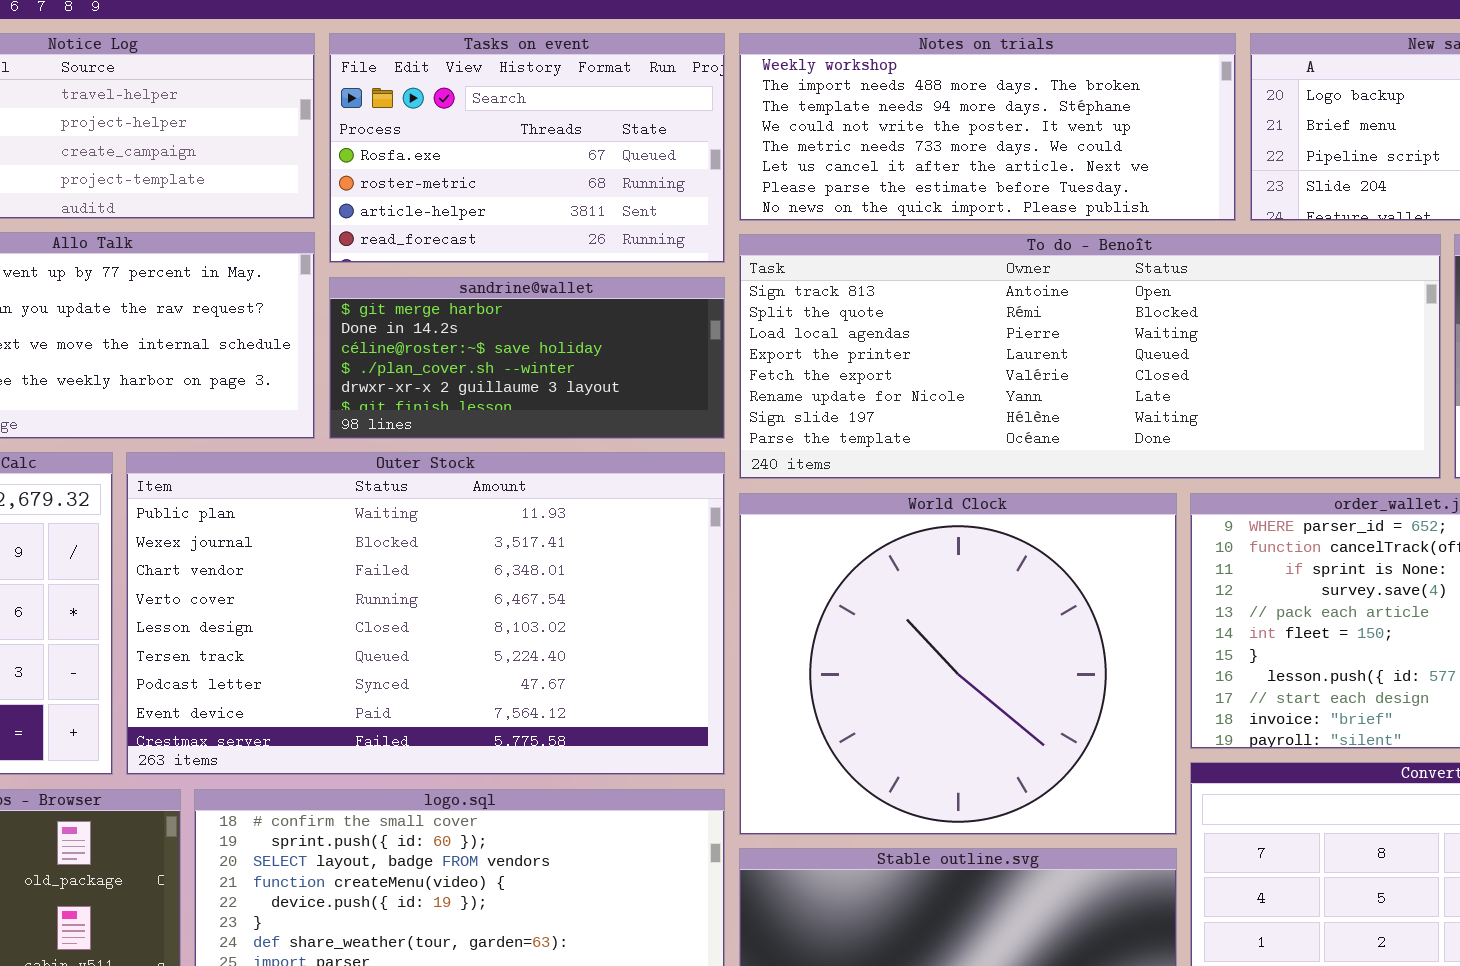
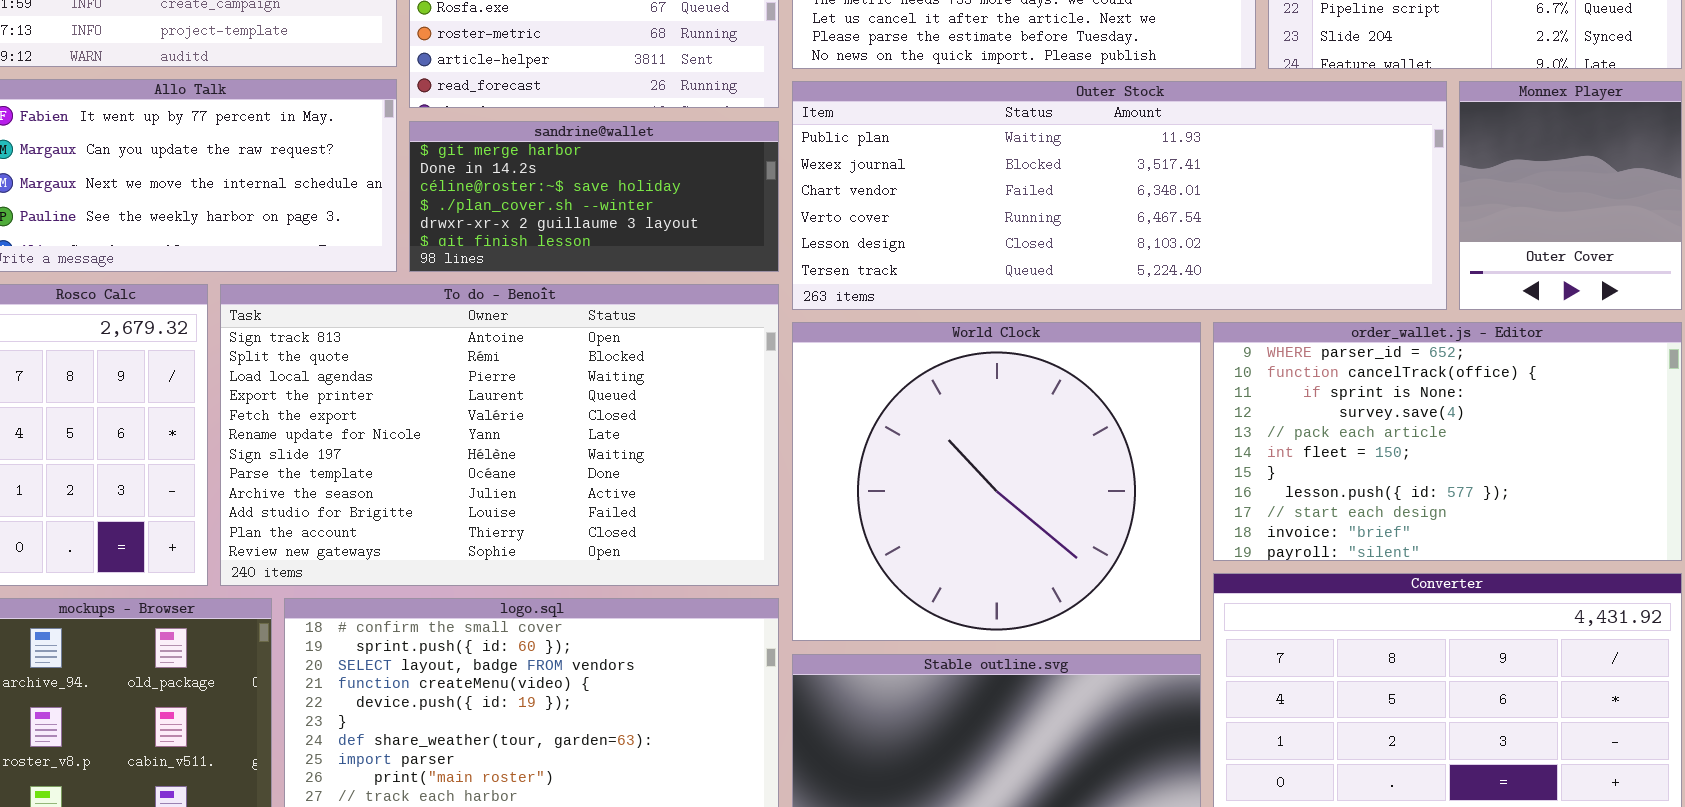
To do - Benoît: [739,234,1441,479] -> [220,284,779,586], moved, resized
Outer Stock: [126,452,725,775] -> [792,81,1447,310], moved, resized

